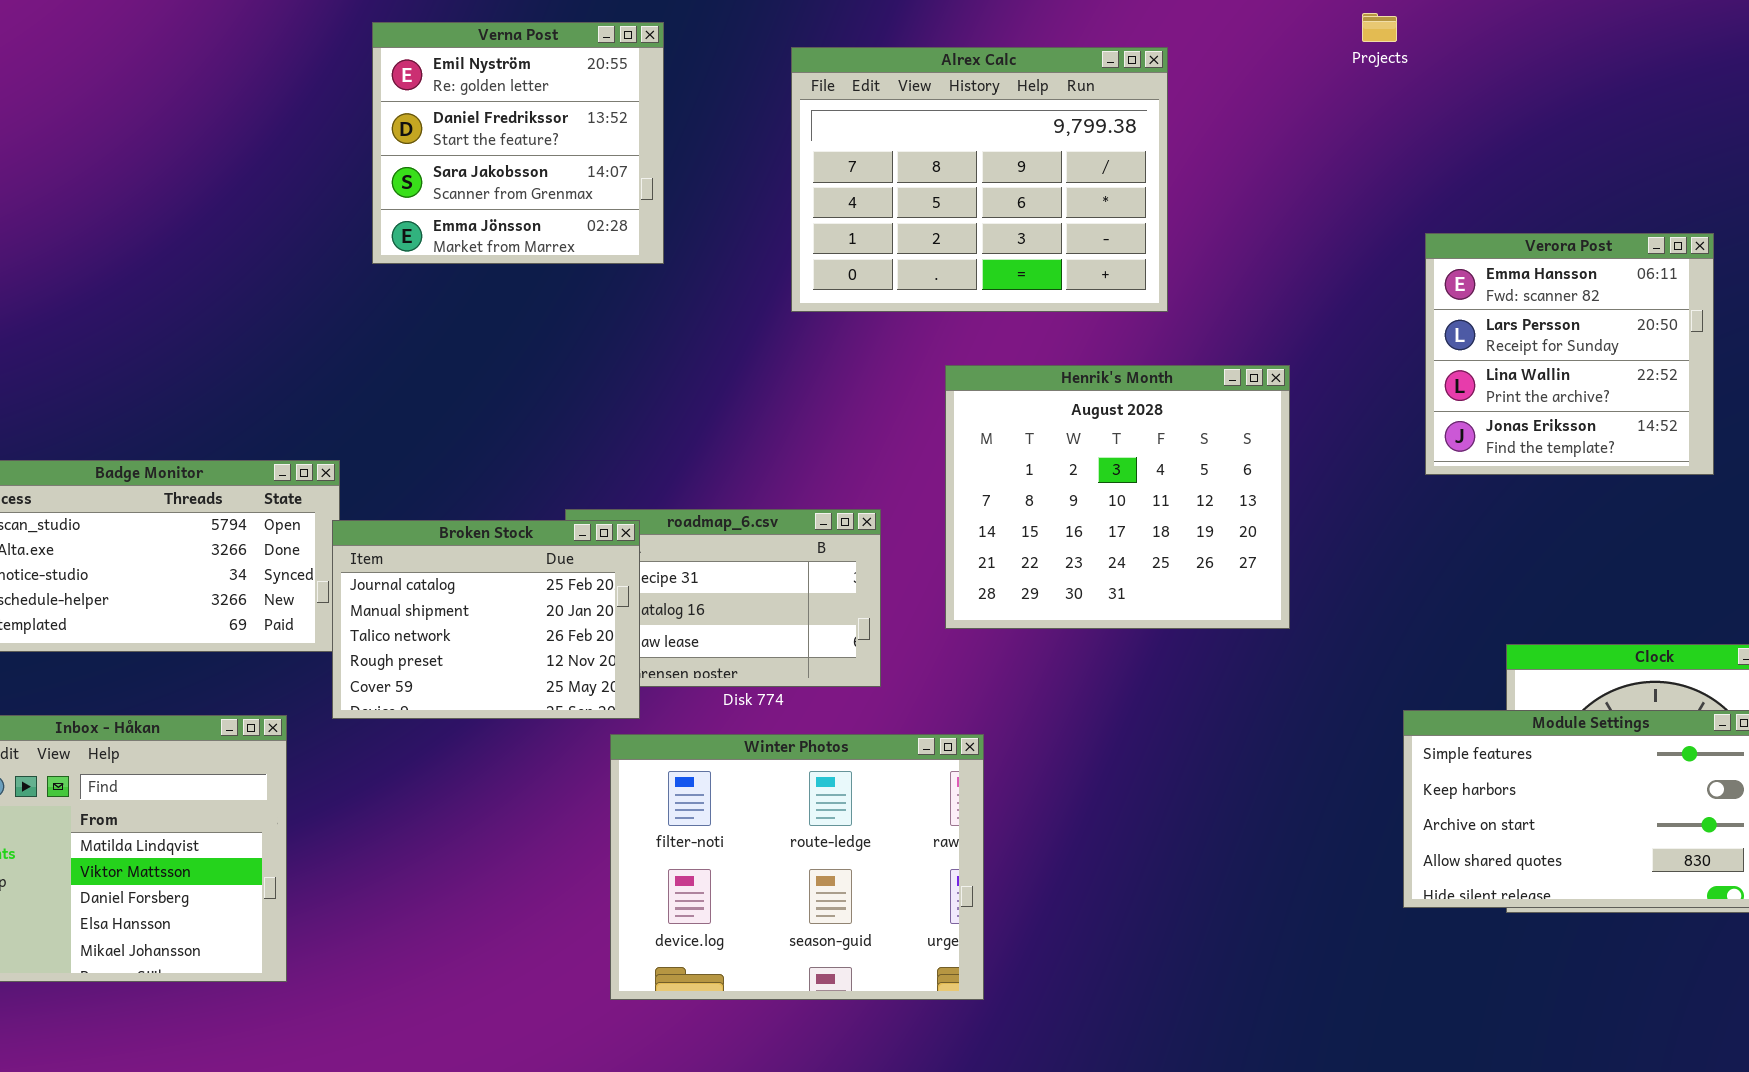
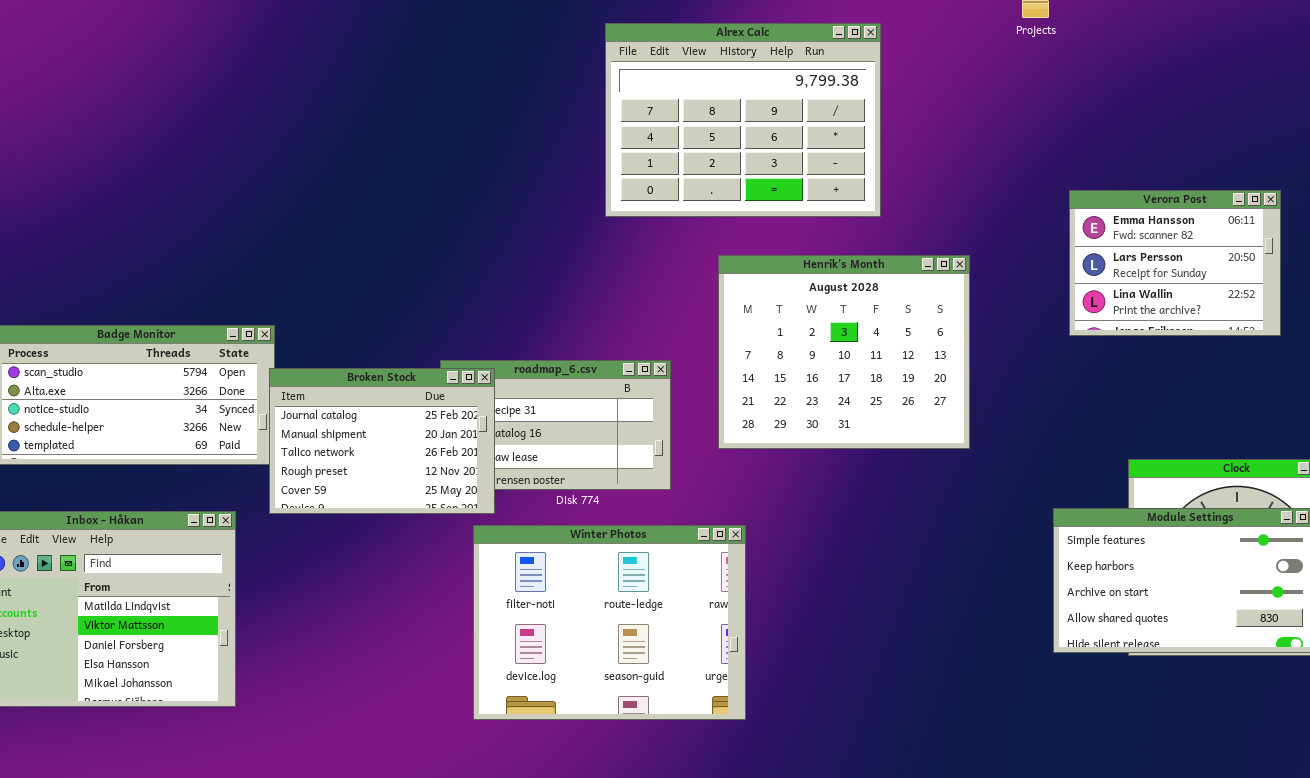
Verna Post: [372,22,664,264] -> none, closed
Verora Post: [1425,233,1714,475] -> [1069,190,1281,336], resized

